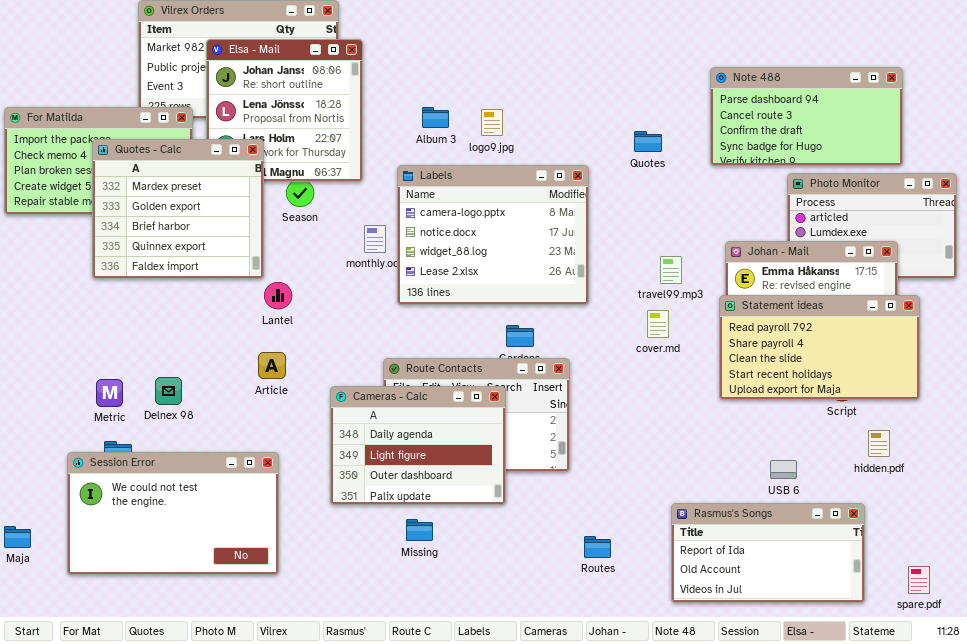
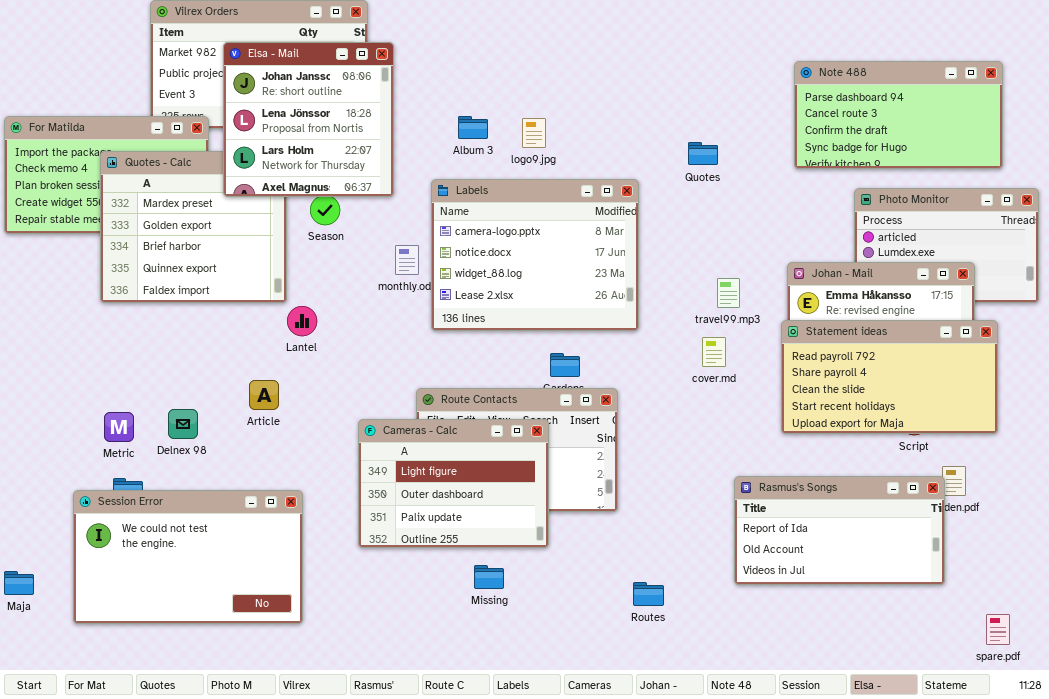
Elsa - Mail: [206,39,363,182] -> [223,42,394,197], raised
Note 488: [710,67,903,166] -> [794,61,1003,169], moved
Article: [258,352,286,379] -> [249,380,279,410], moved
Cameras - Calc: [330,386,506,505] -> [358,419,549,548], scrolled down 1 row
Rasmus's Songs: [671,503,865,603] -> [734,476,945,585], moved
Missing: [406,519,433,541] -> [474,565,504,589], moved

